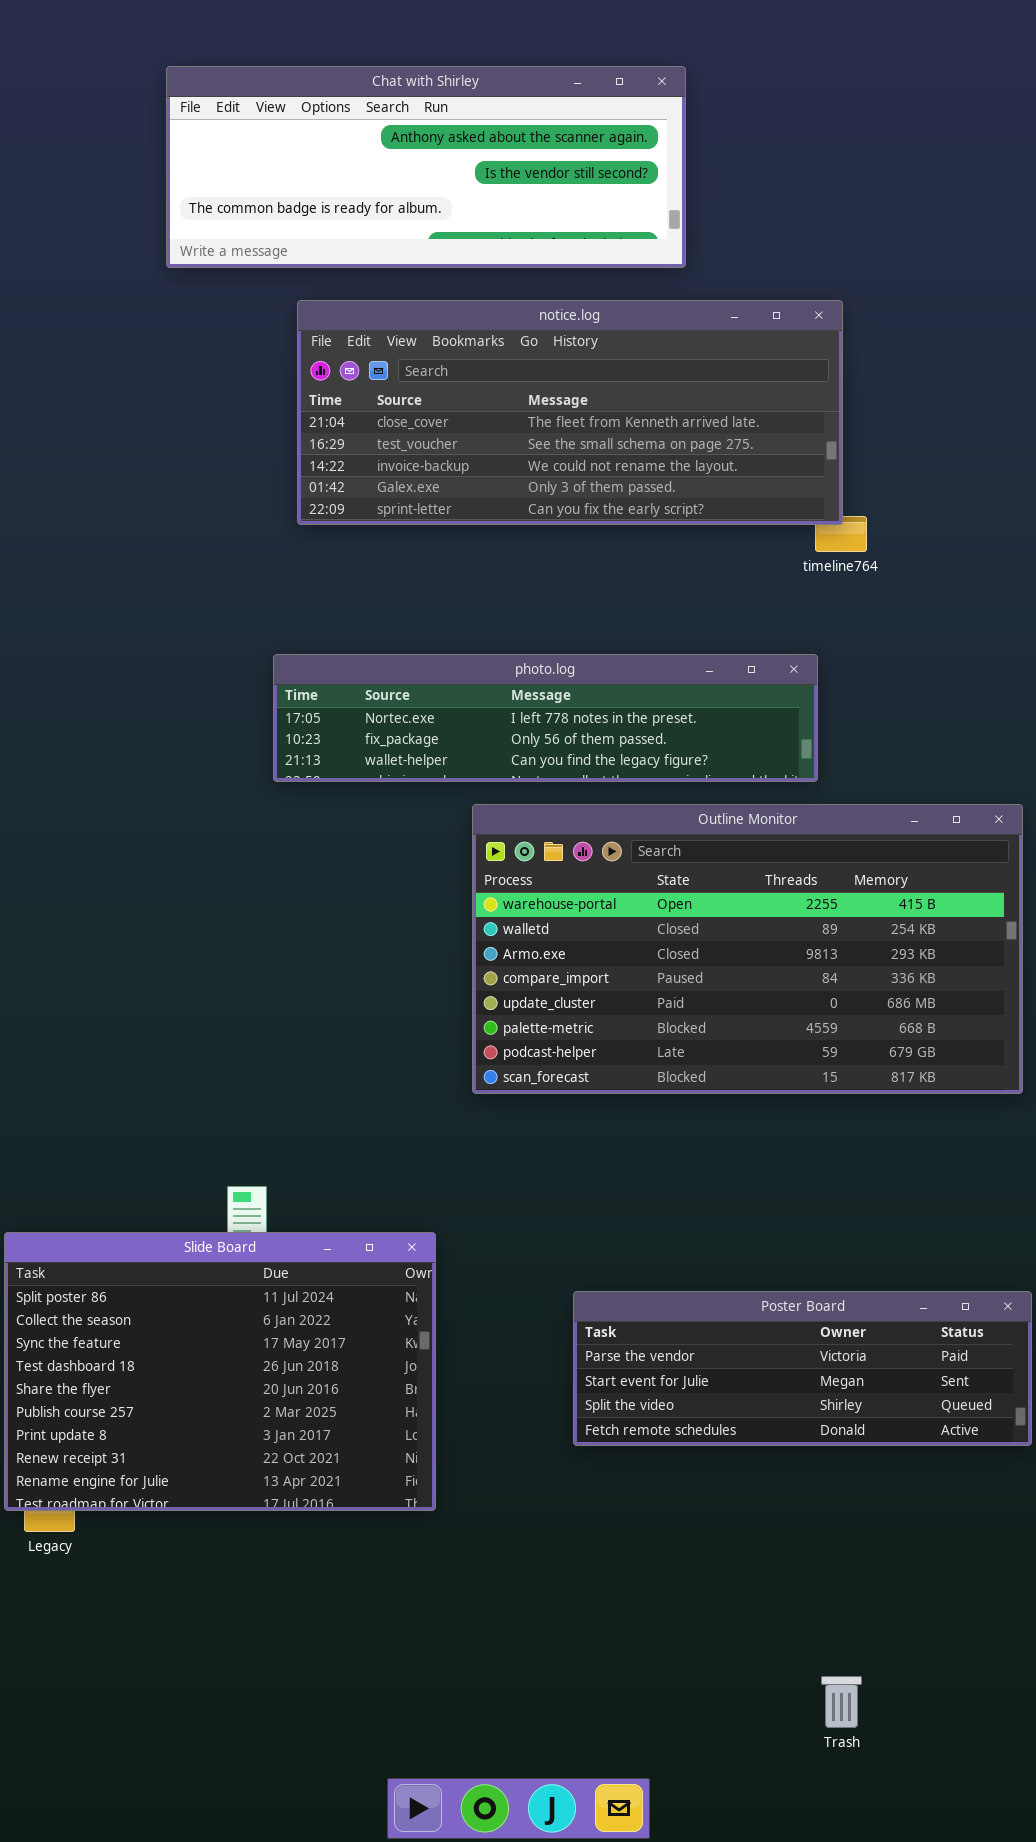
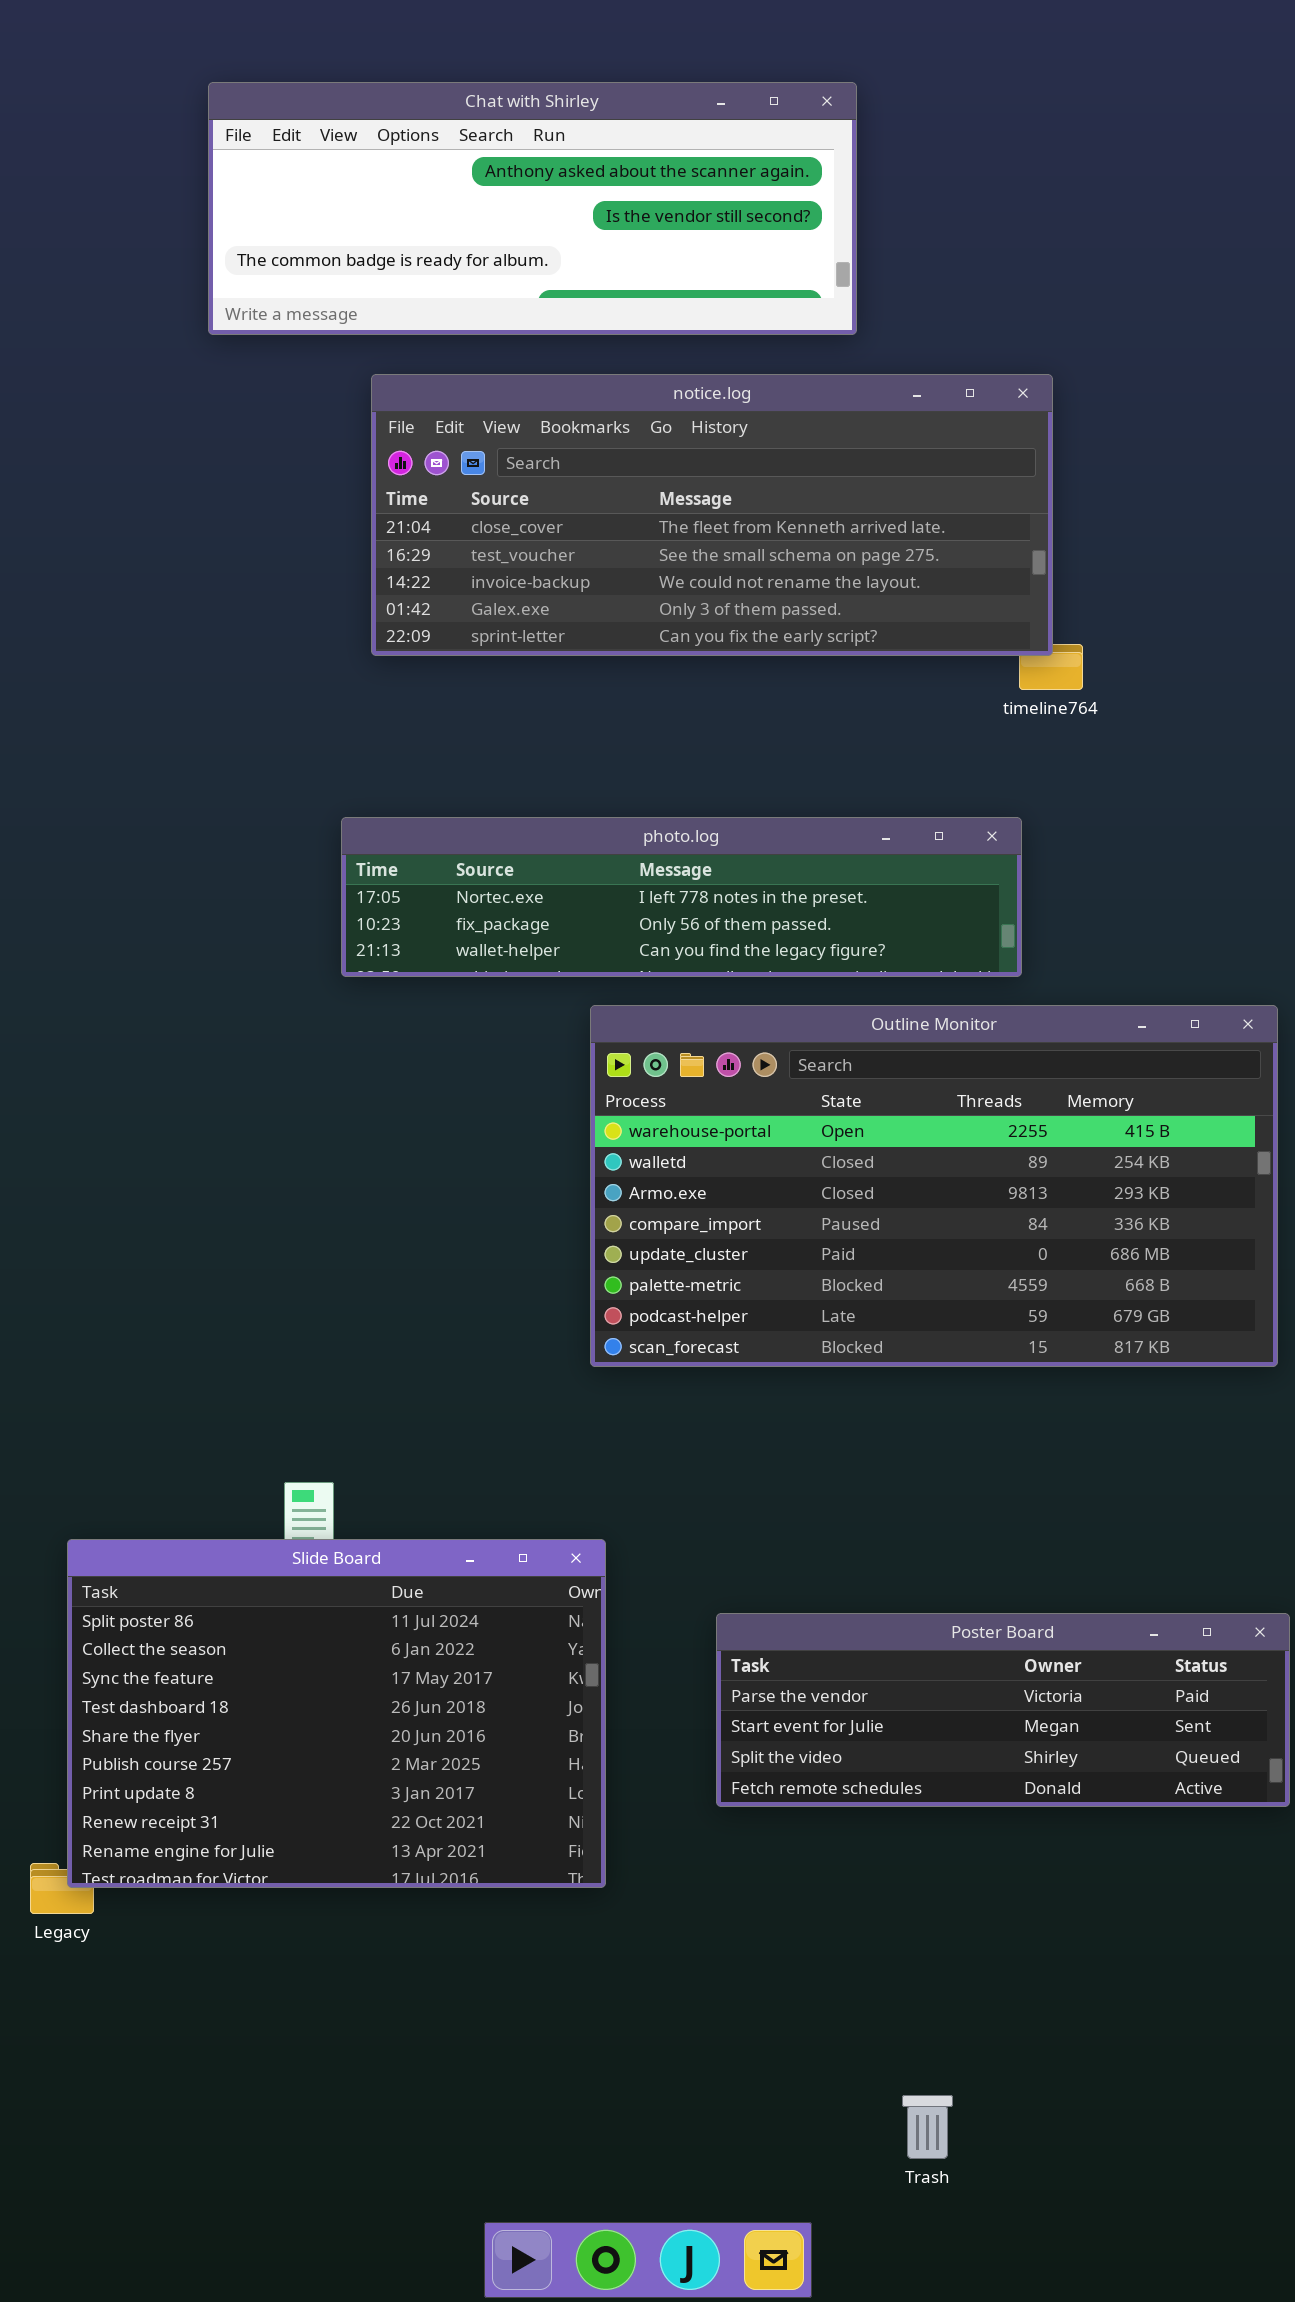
Slide Board: [4,1232,436,1511] -> [67,1539,606,1888], moved
Trash: [821,1676,862,1728] -> [902,2095,953,2159], moved

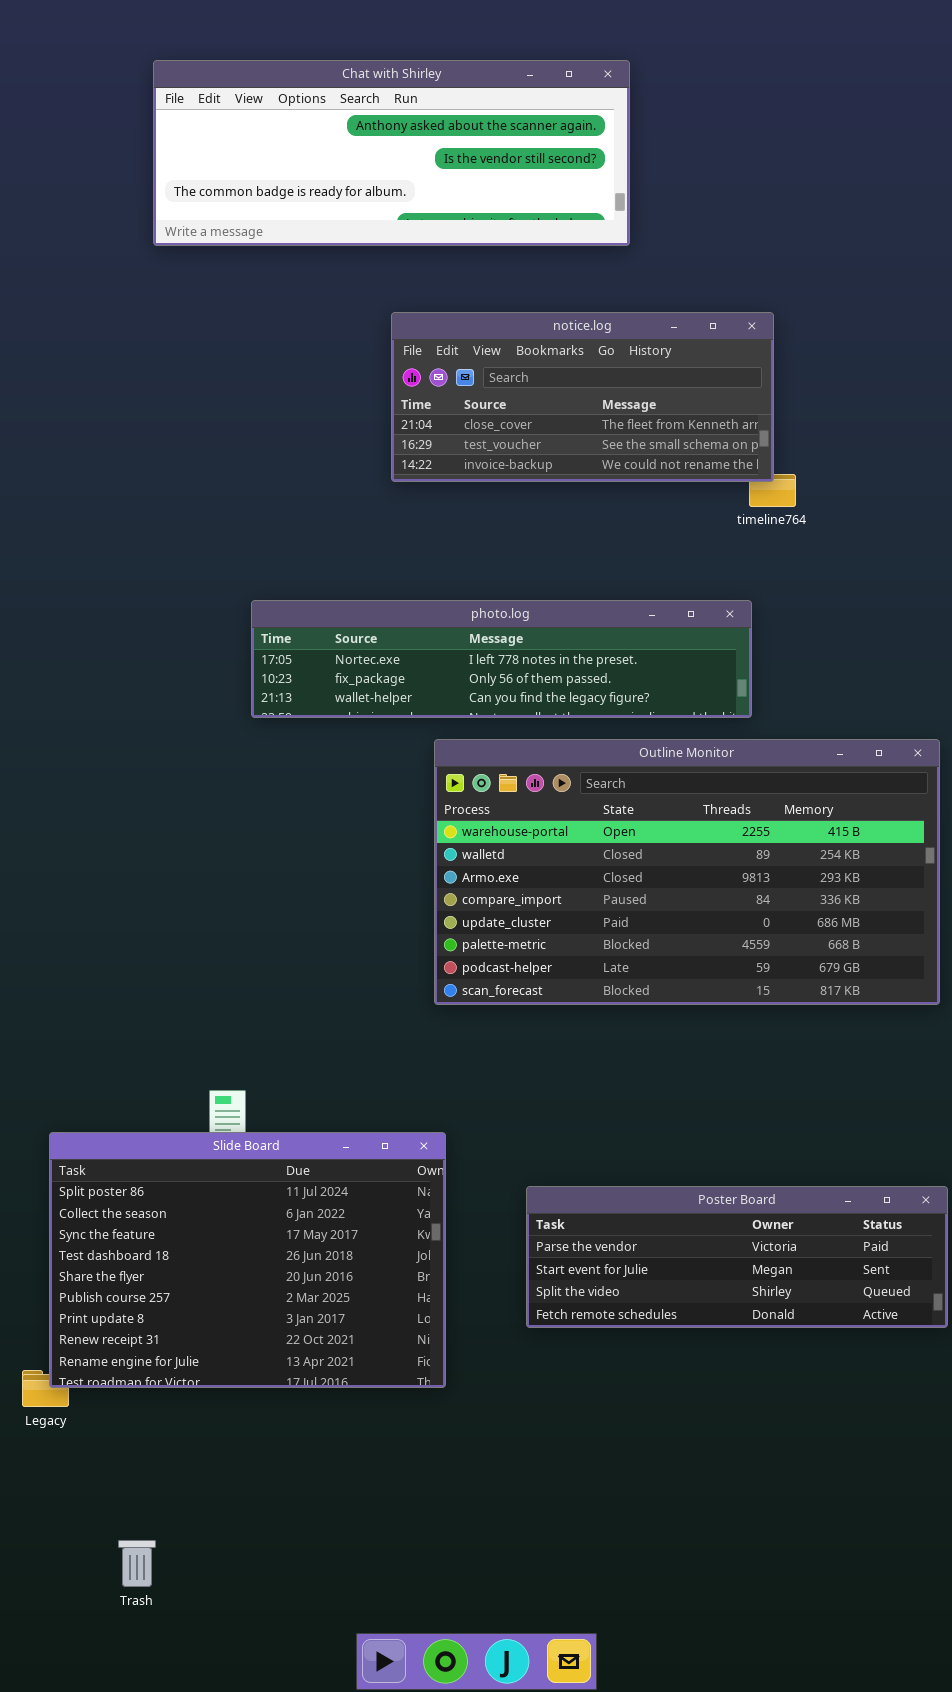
notice.log: [371,374,1053,656] -> [391,312,774,482], resized
Trash: [902,2095,953,2159] -> [118,1540,156,1587], moved

